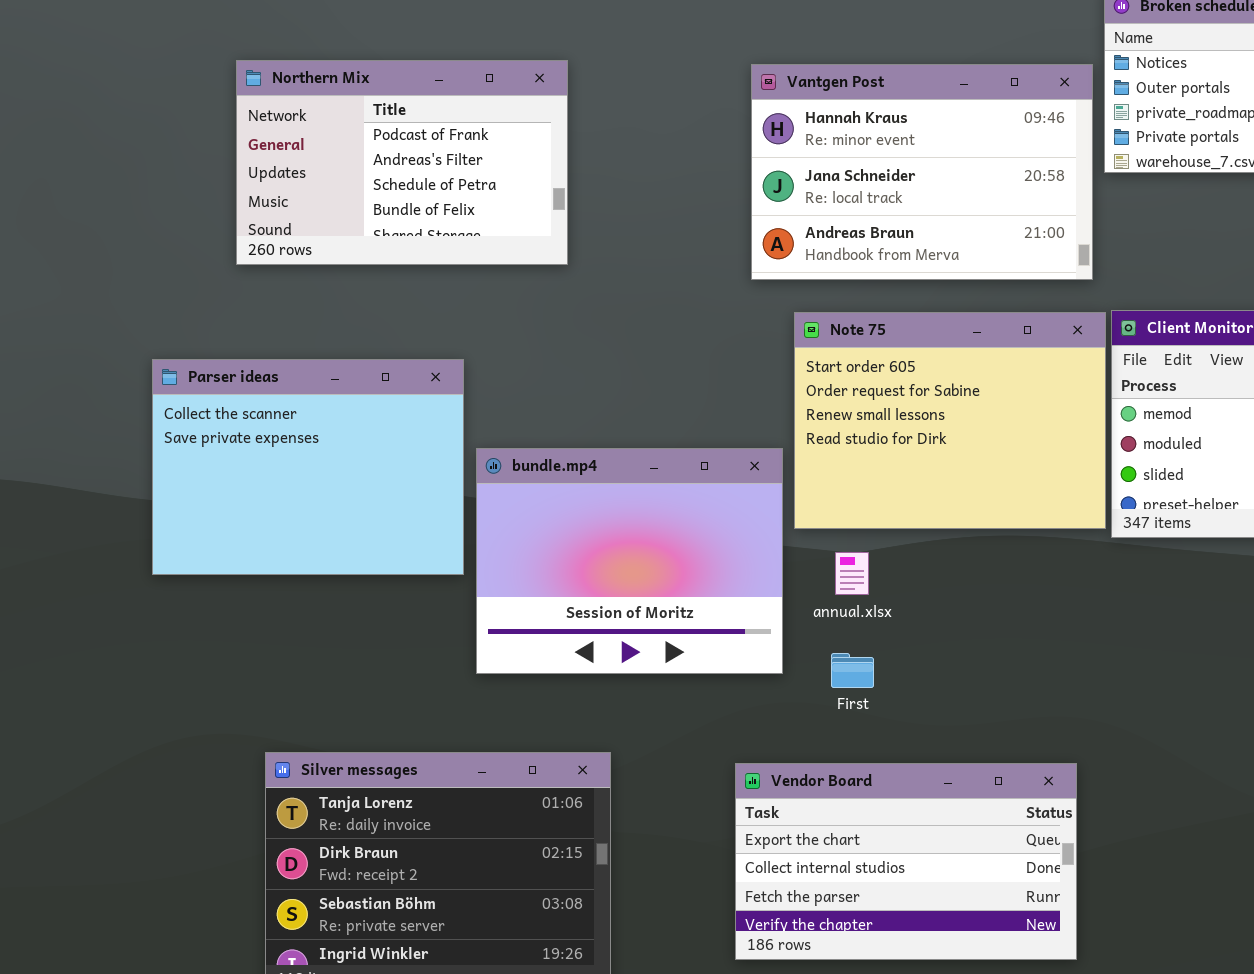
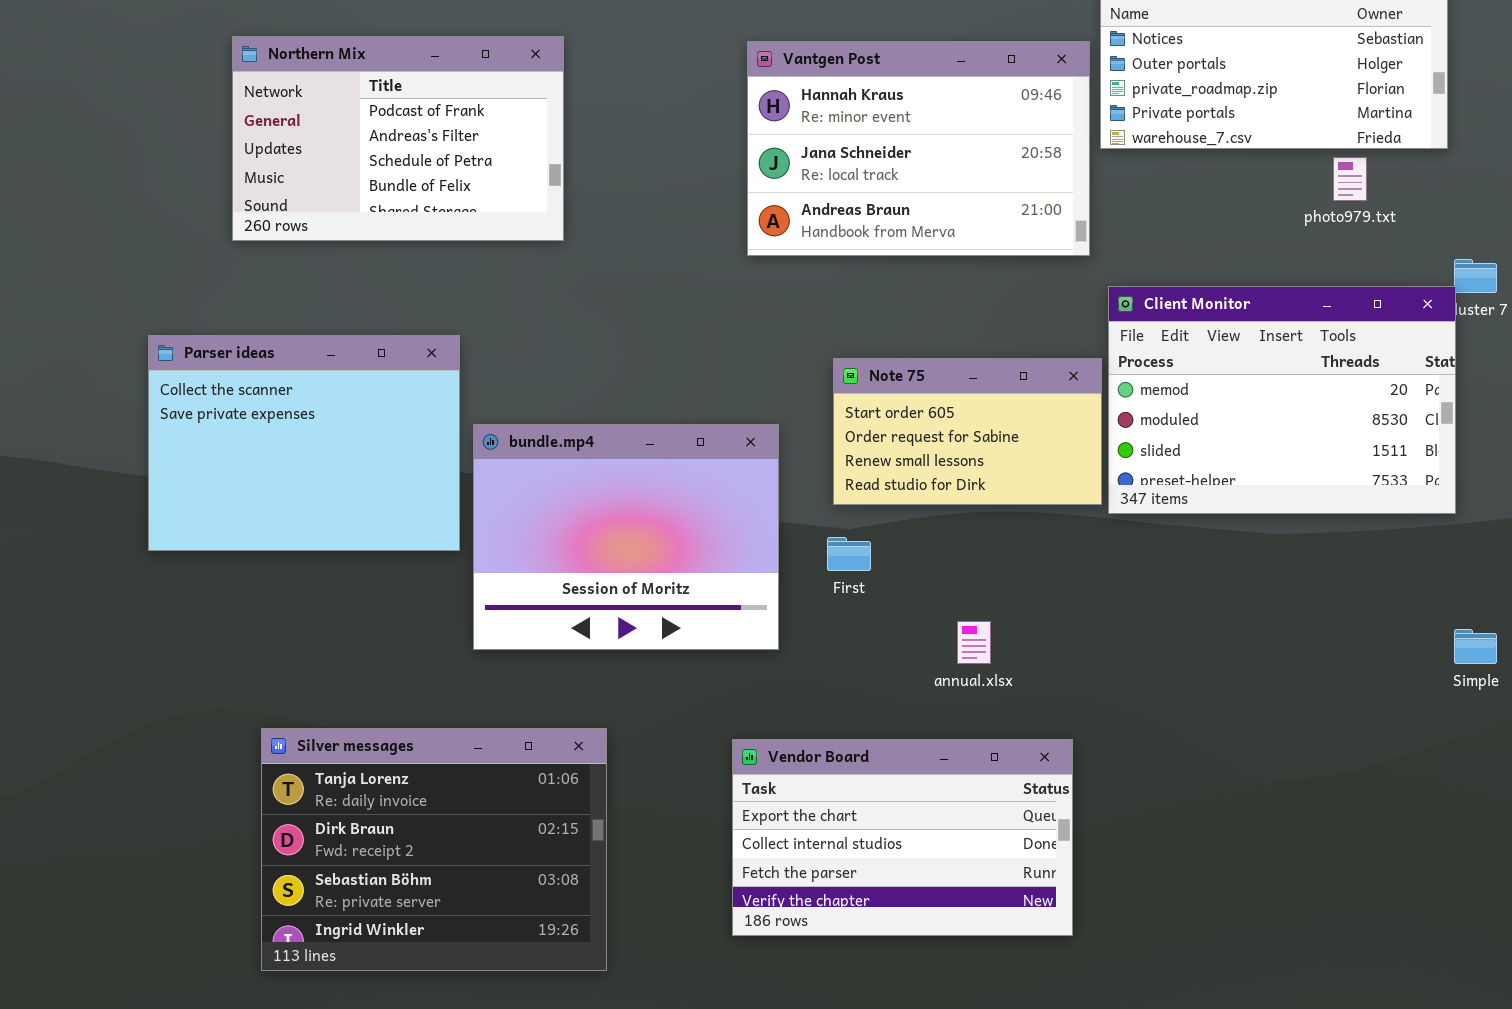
Note 75: [794,312,1106,529] -> [833,358,1102,505], resized
annual.xlsx: [835,552,869,595] -> [957,621,991,664], moved
First: [831,653,874,688] -> [827,537,871,571], moved

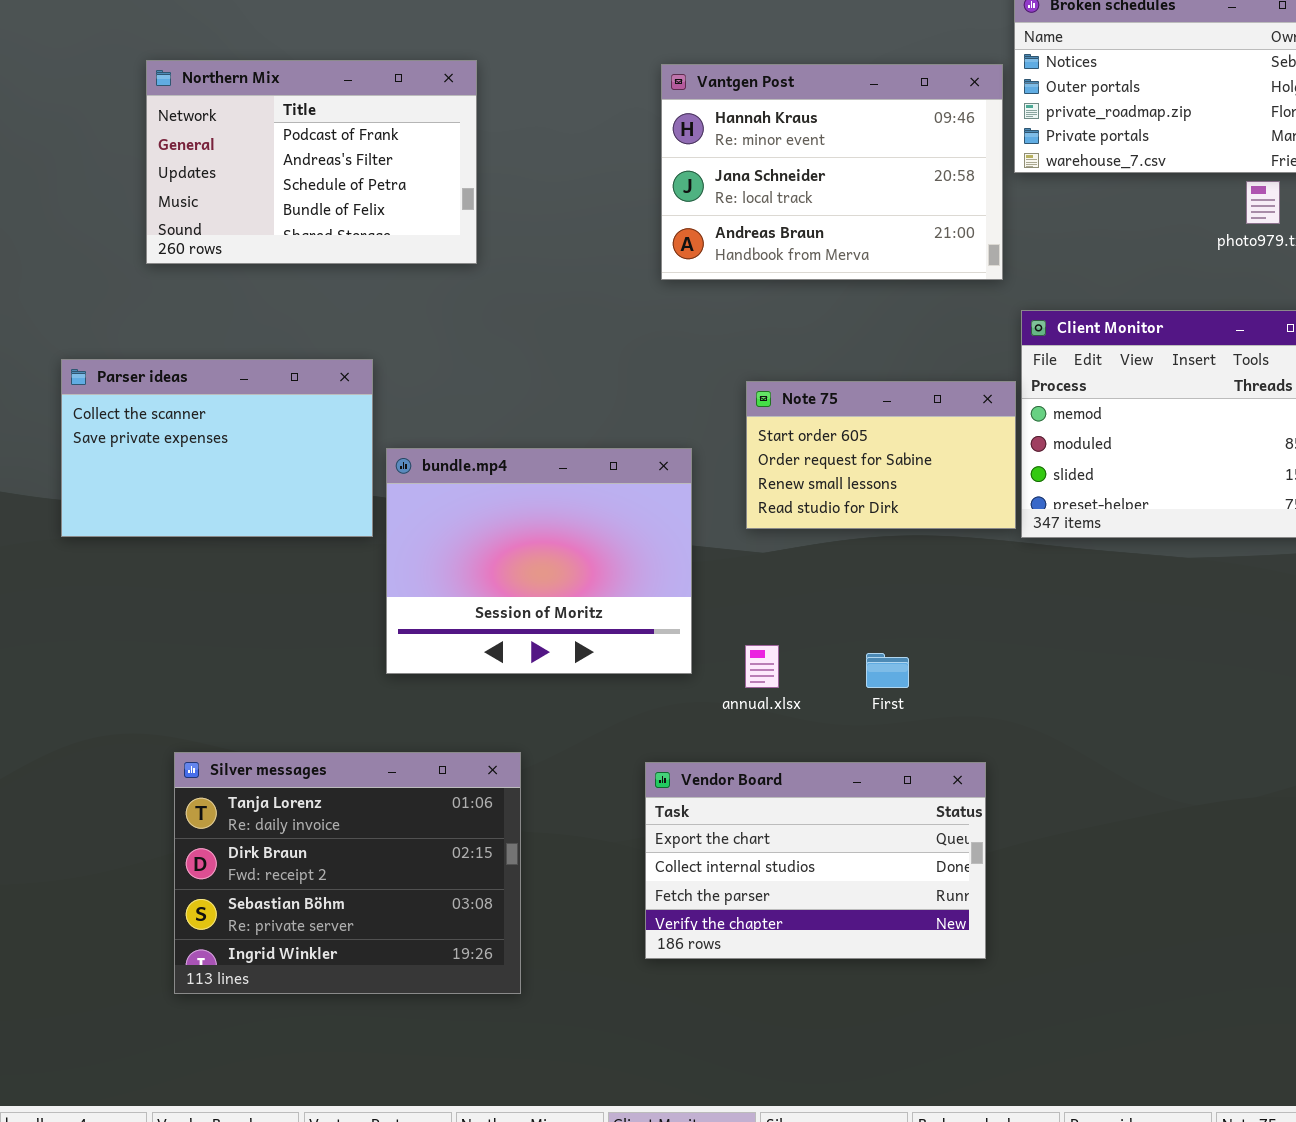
Parser ideas: [148,335,460,551] -> [61,359,373,537], resized
First: [827,537,871,571] -> [866,653,909,688], moved
annual.xlsx: [957,621,991,664] -> [745,645,779,688], moved

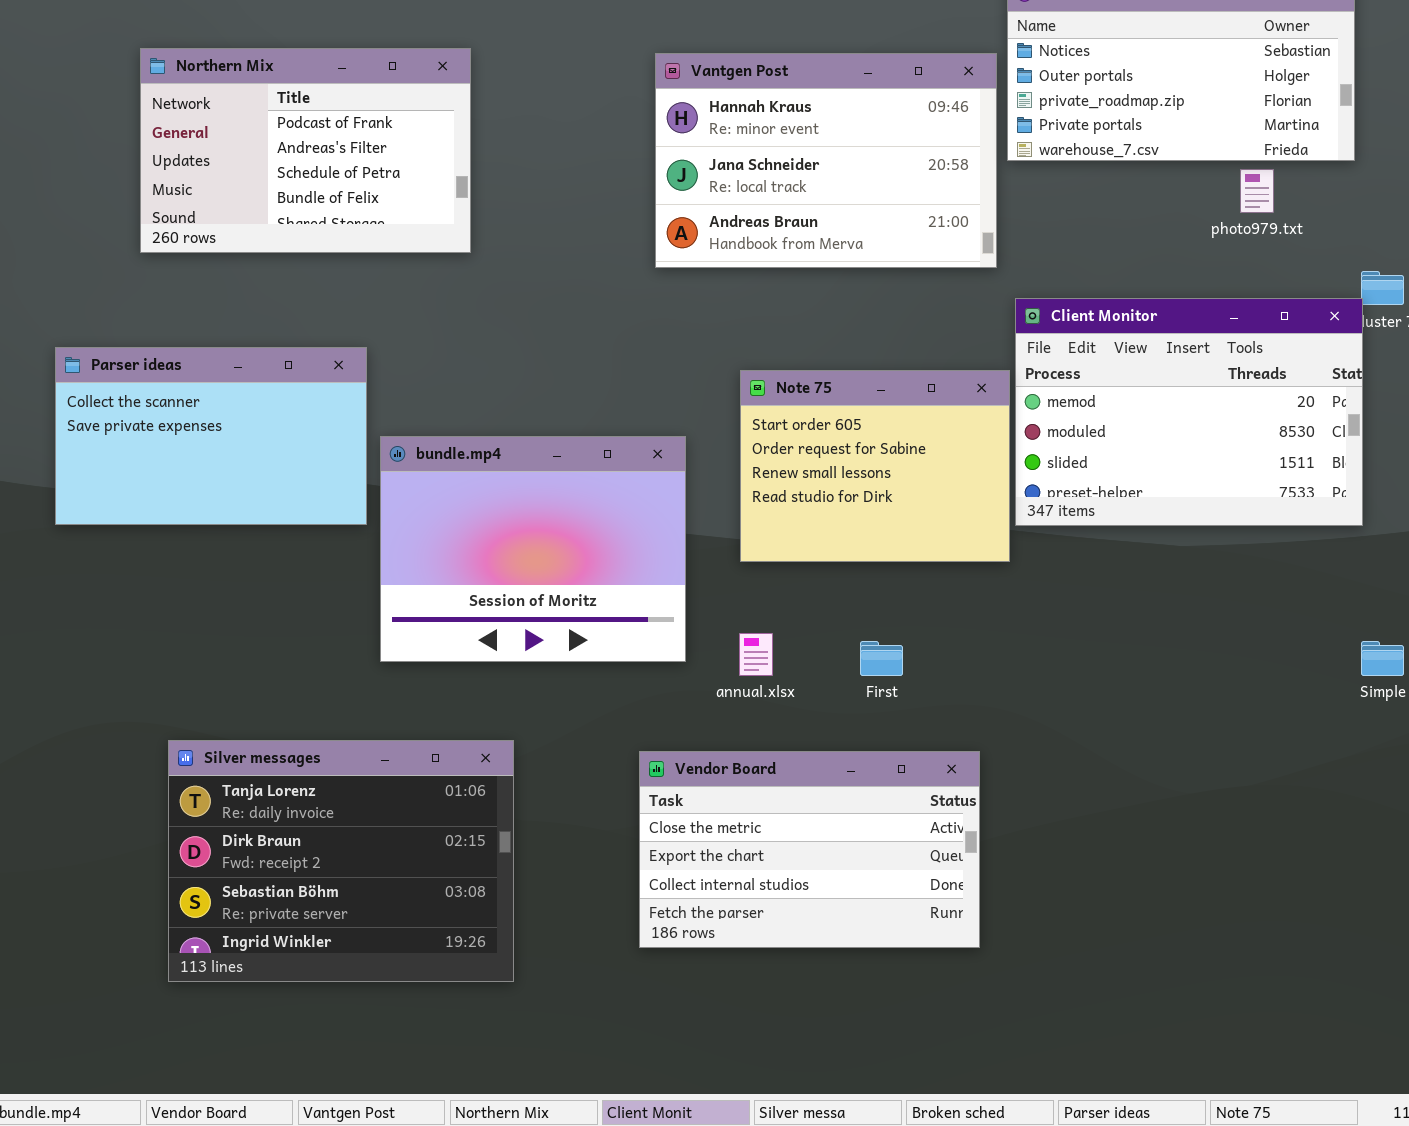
Note 75: [746,381,1016,529] -> [740,370,1010,562], resized
Vendor Board: [645,762,986,959] -> [639,751,980,948], scrolled up 1 row

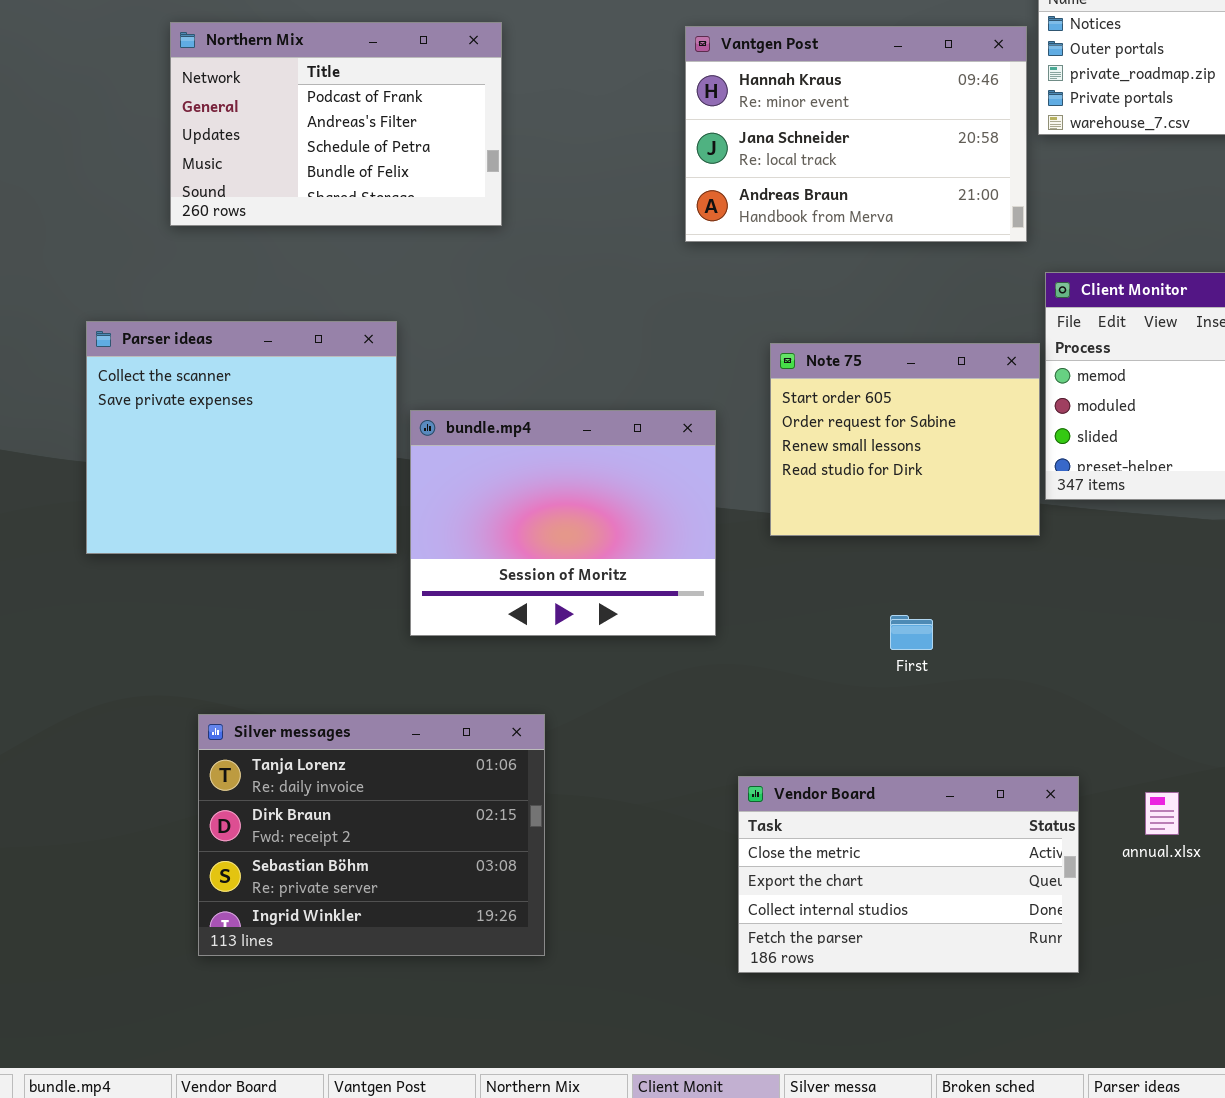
Parser ideas: [55,347,367,525] -> [86,321,397,554], resized
annual.xlsx: [739,633,773,676] -> [1145,792,1179,835], moved
Vendor Board: [639,751,980,948] -> [738,776,1079,973], moved

